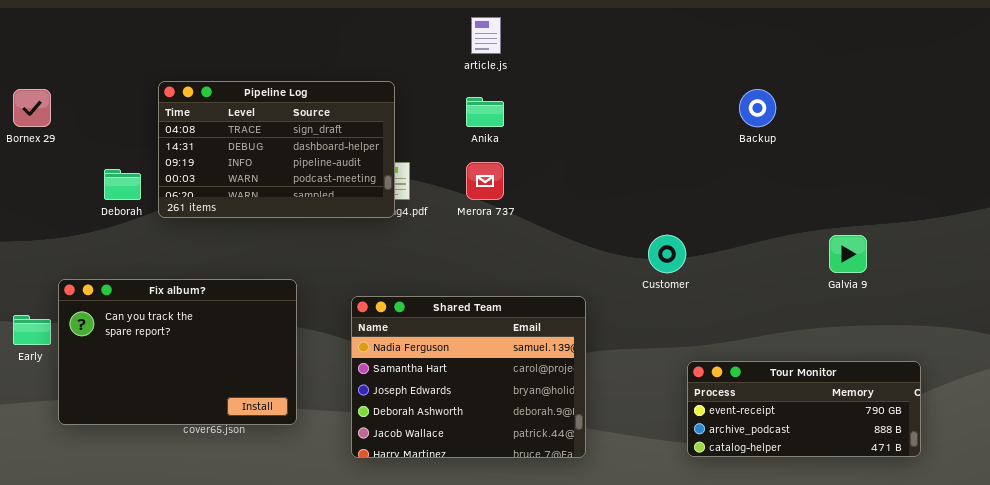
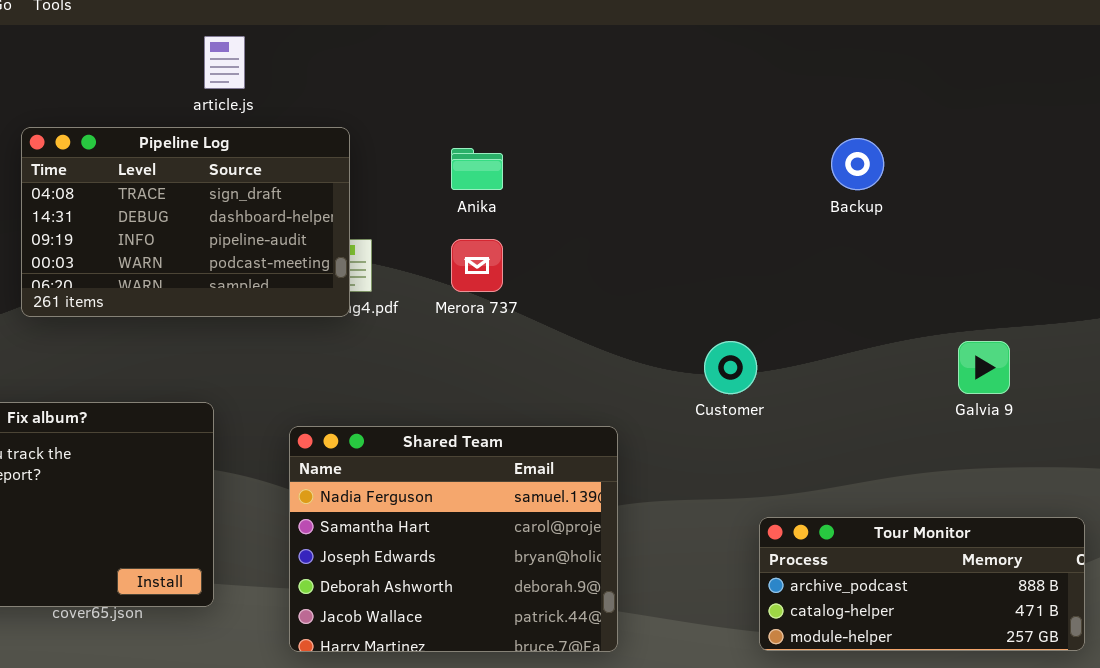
article.js: [471,17,501,54] -> [204,36,245,89], moved
Tour Monitor: [687,361,921,457] -> [759,517,1085,651], scrolled down 1 row

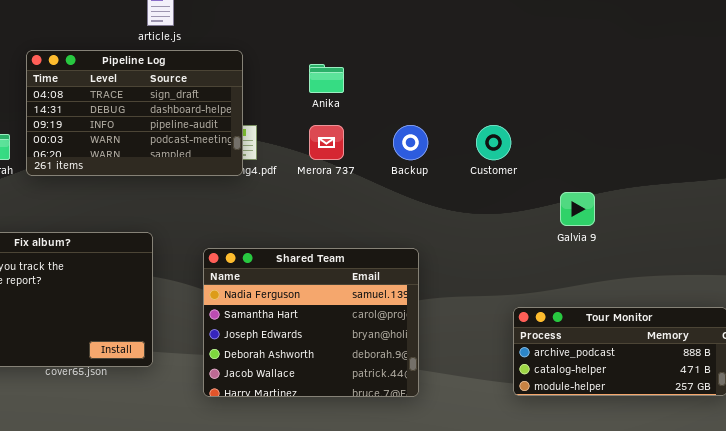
Backup: [831,138,884,190] -> [393,125,428,160], moved
Customer: [704,341,757,394] -> [476,125,511,160], moved
Galvia 9: [958,341,1010,394] -> [560,192,595,226], moved

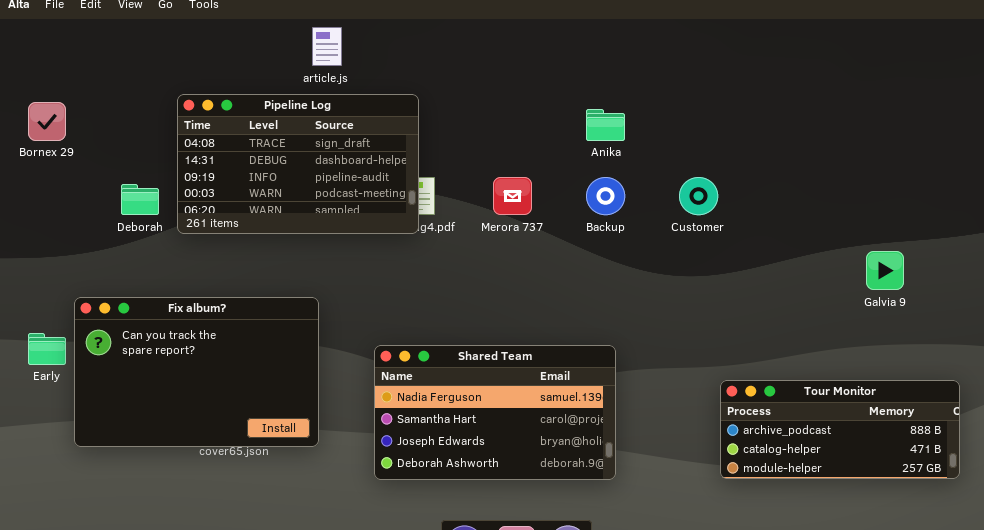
Anika: [309,64,344,93] -> [586,109,625,141], moved
Galvia 9: [560,192,595,226] -> [866,251,904,290], moved
Shared Team: [203,248,419,397] -> [374,345,616,480], resized

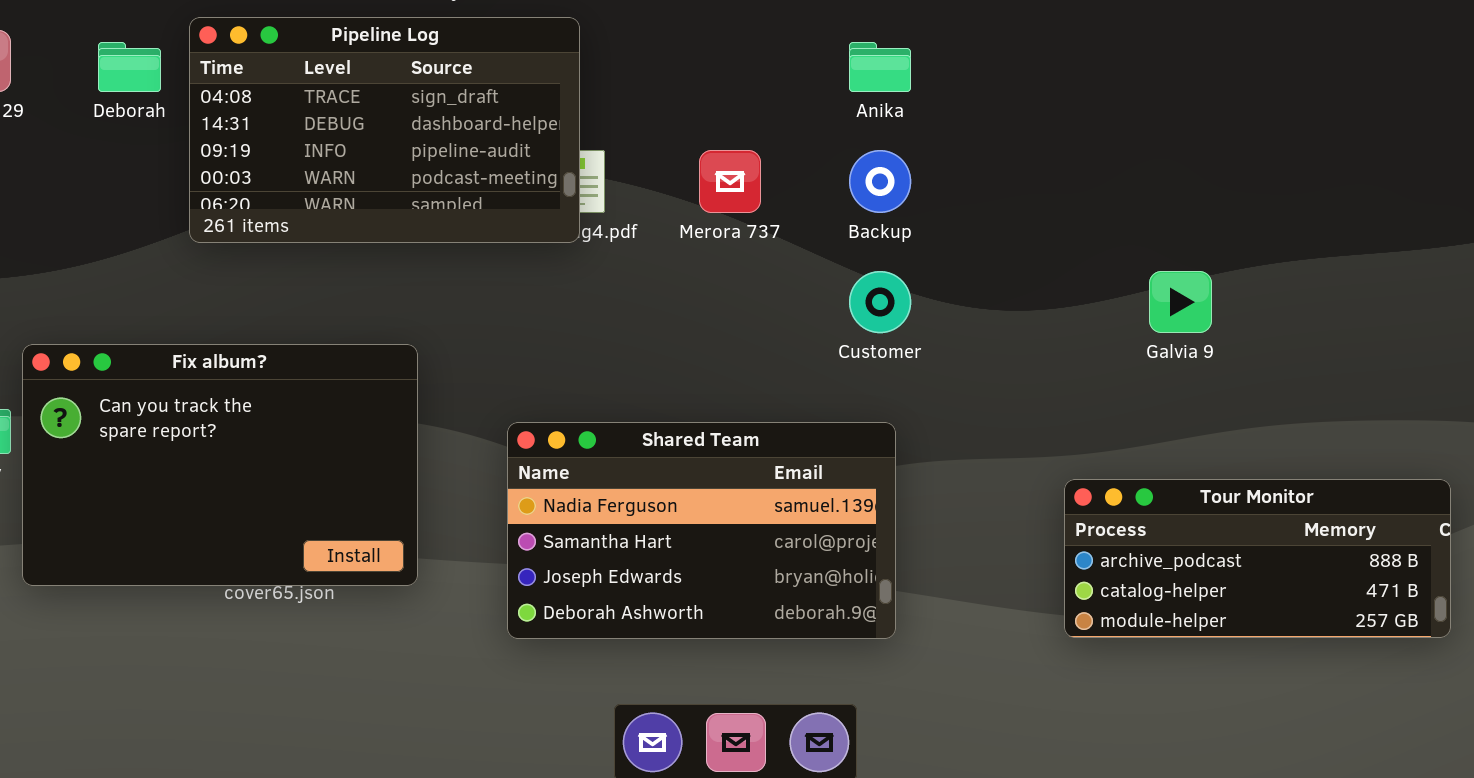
Customer: [679,177,718,215] -> [849,271,911,333], moved
Deborah: [121,184,159,215] -> [98,42,161,92], moved
Galvia 9: [866,251,904,290] -> [1149,271,1212,333], moved

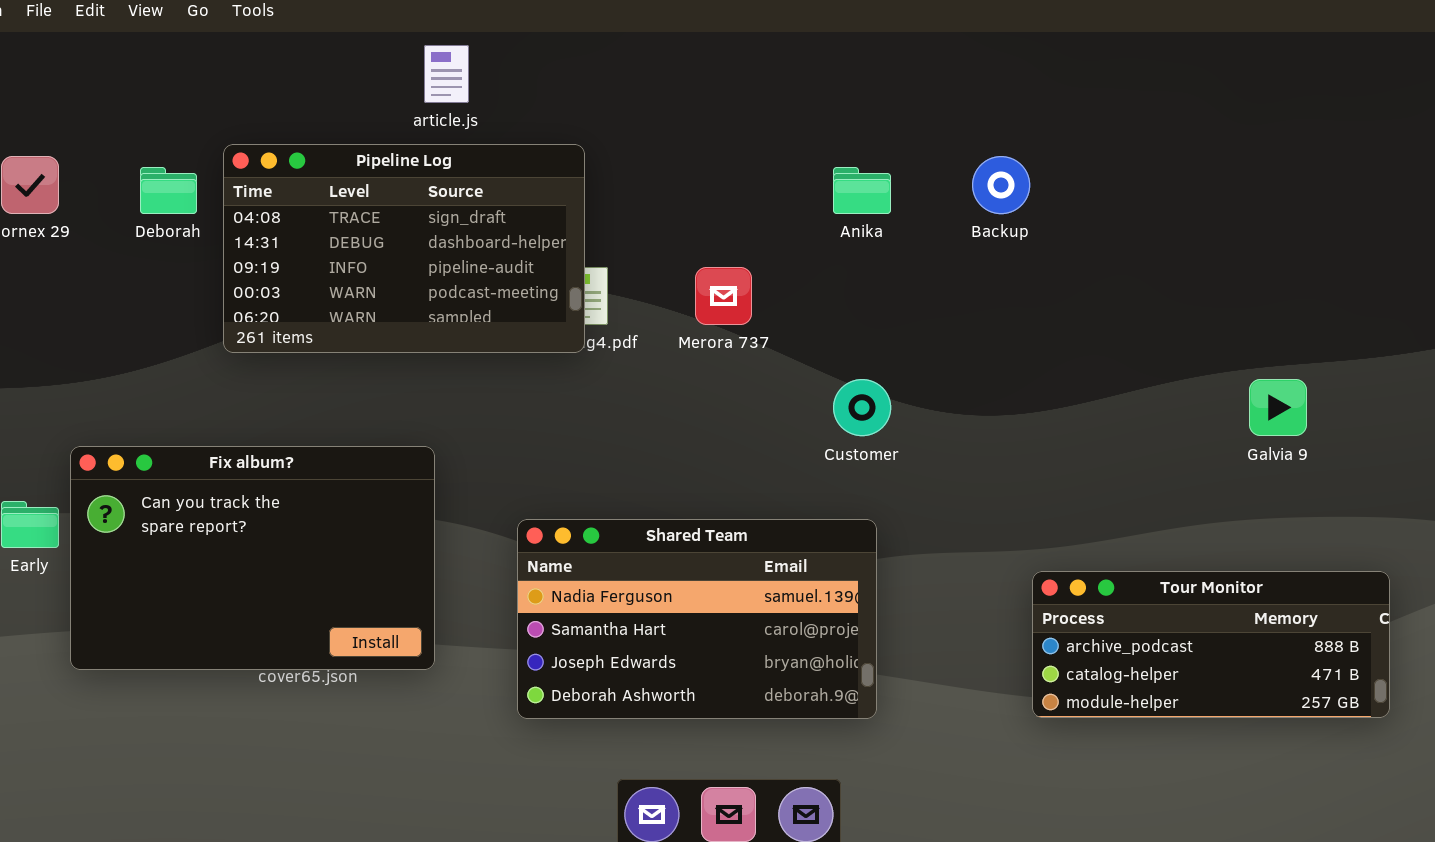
Backup: [849,150,911,213] -> [972,156,1030,214], moved
Galvia 9: [1149,271,1212,333] -> [1249,379,1307,436], moved

